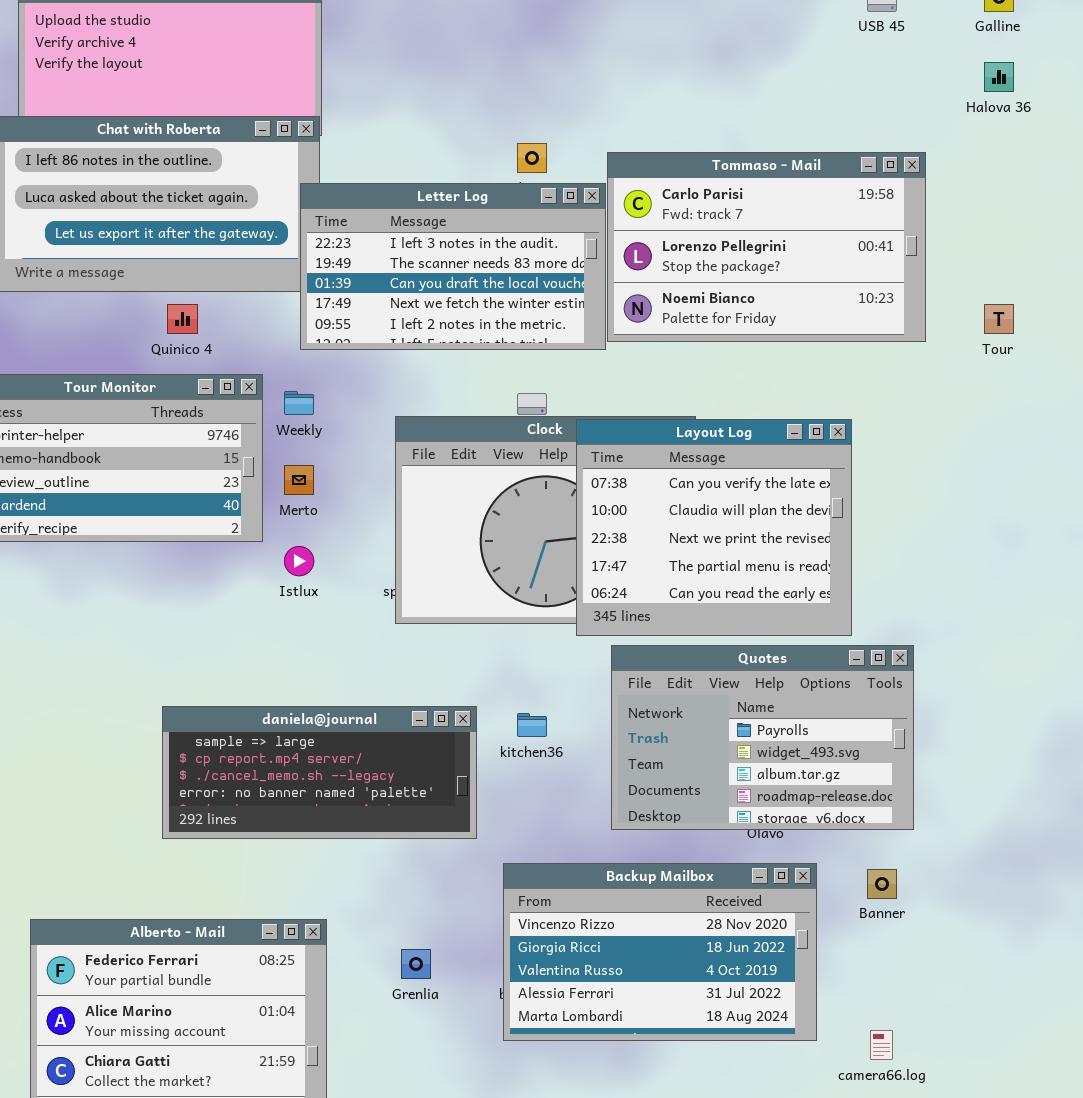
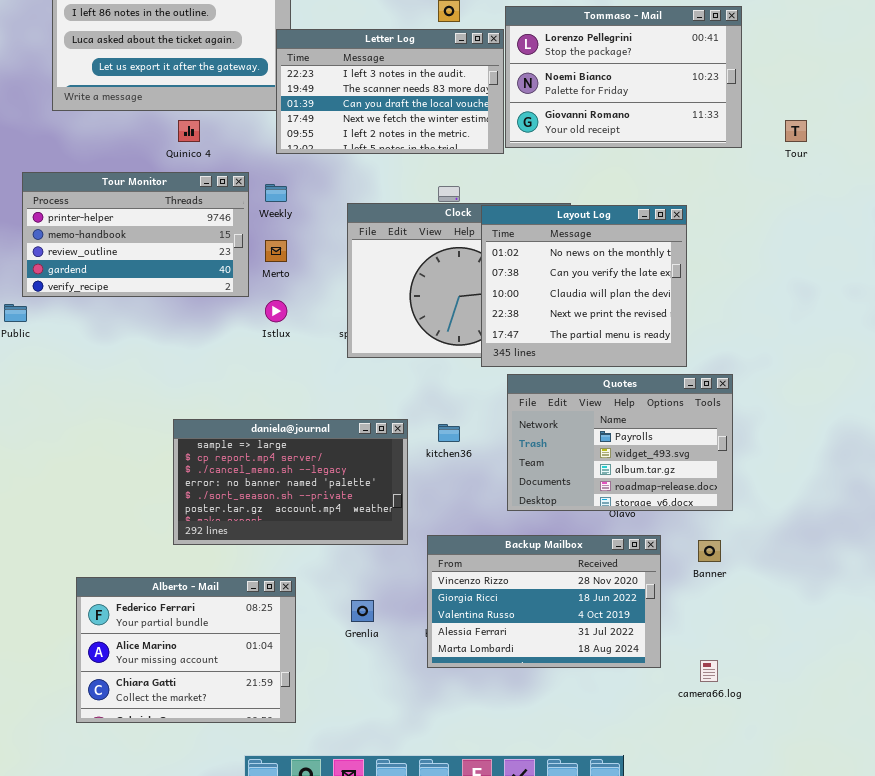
Tommaso - Mail: [607,152,926,342] -> [505,6,742,148], scrolled down 1 row
Layout Log: [576,419,852,636] -> [481,205,687,367], scrolled up 1 row
daniela@journal: [162,706,477,839] -> [173,419,408,545], resized

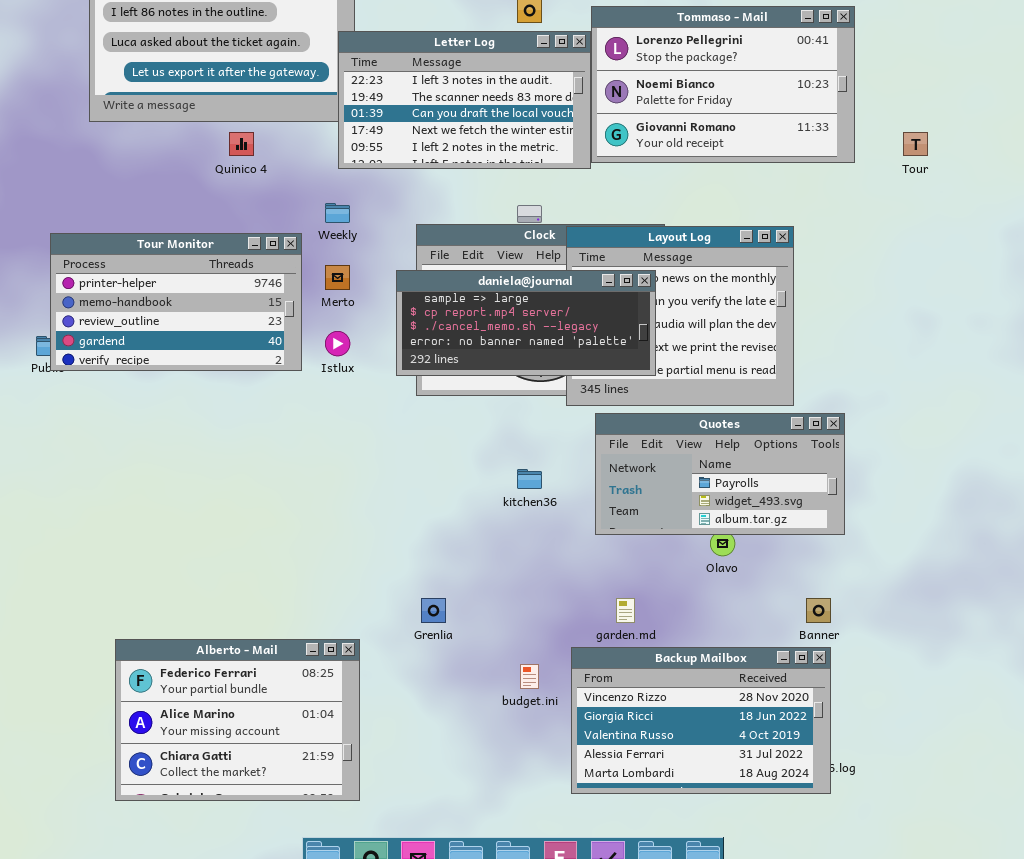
Tour Monitor: [22,172,249,297] -> [50,233,302,371], moved
Quotes: [507,374,733,511] -> [595,413,845,535], resized
daniela@journal: [173,419,408,545] -> [396,270,656,376], moved, resized
Backup Mailbox: [427,535,661,668] -> [571,647,831,794], moved
Grenlia: [351,600,374,622] -> [421,598,446,623], moved

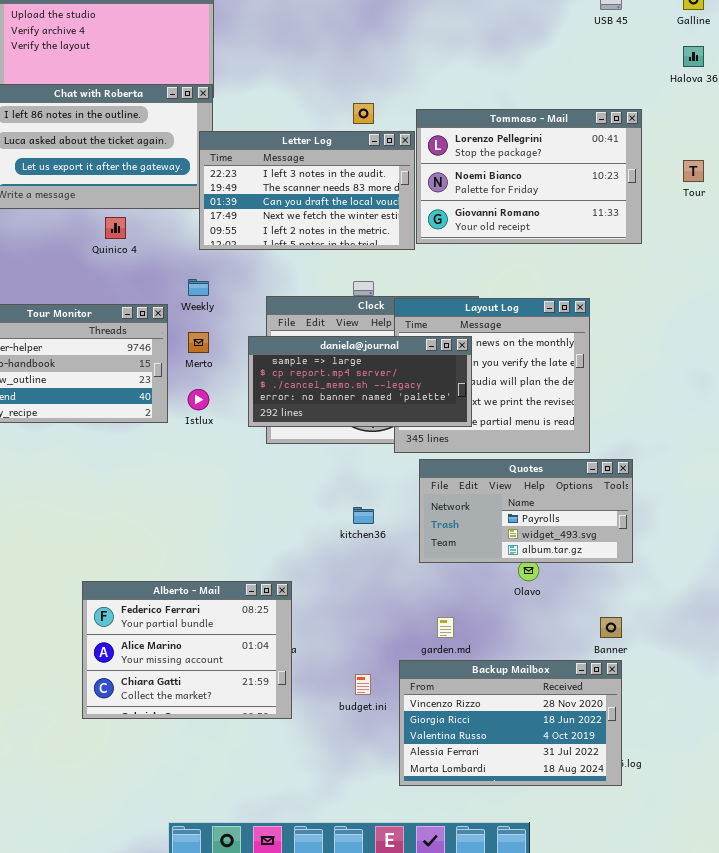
Tour: [903,132,928,156] -> [683,160,704,182], moved
Alberto - Mail: [115,639,360,801] -> [82,581,292,719], moved

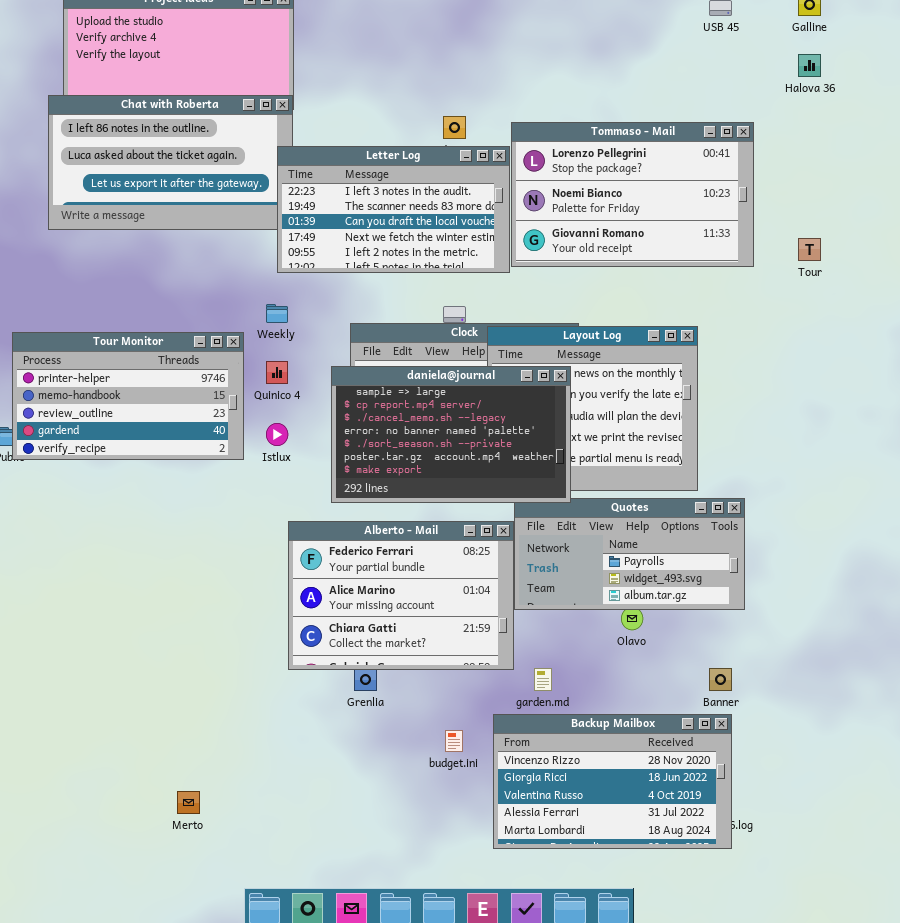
Tour: [683,160,704,182] -> [798,238,821,261], moved
Quinico 4: [105,217,126,239] -> [266,361,288,384], moved
Merto: [188,332,209,353] -> [177,791,200,814], moved
daniela@journal: [248,336,472,427] -> [331,366,571,503], resized
Alberto - Mail: [82,581,292,719] -> [288,521,514,670], moved

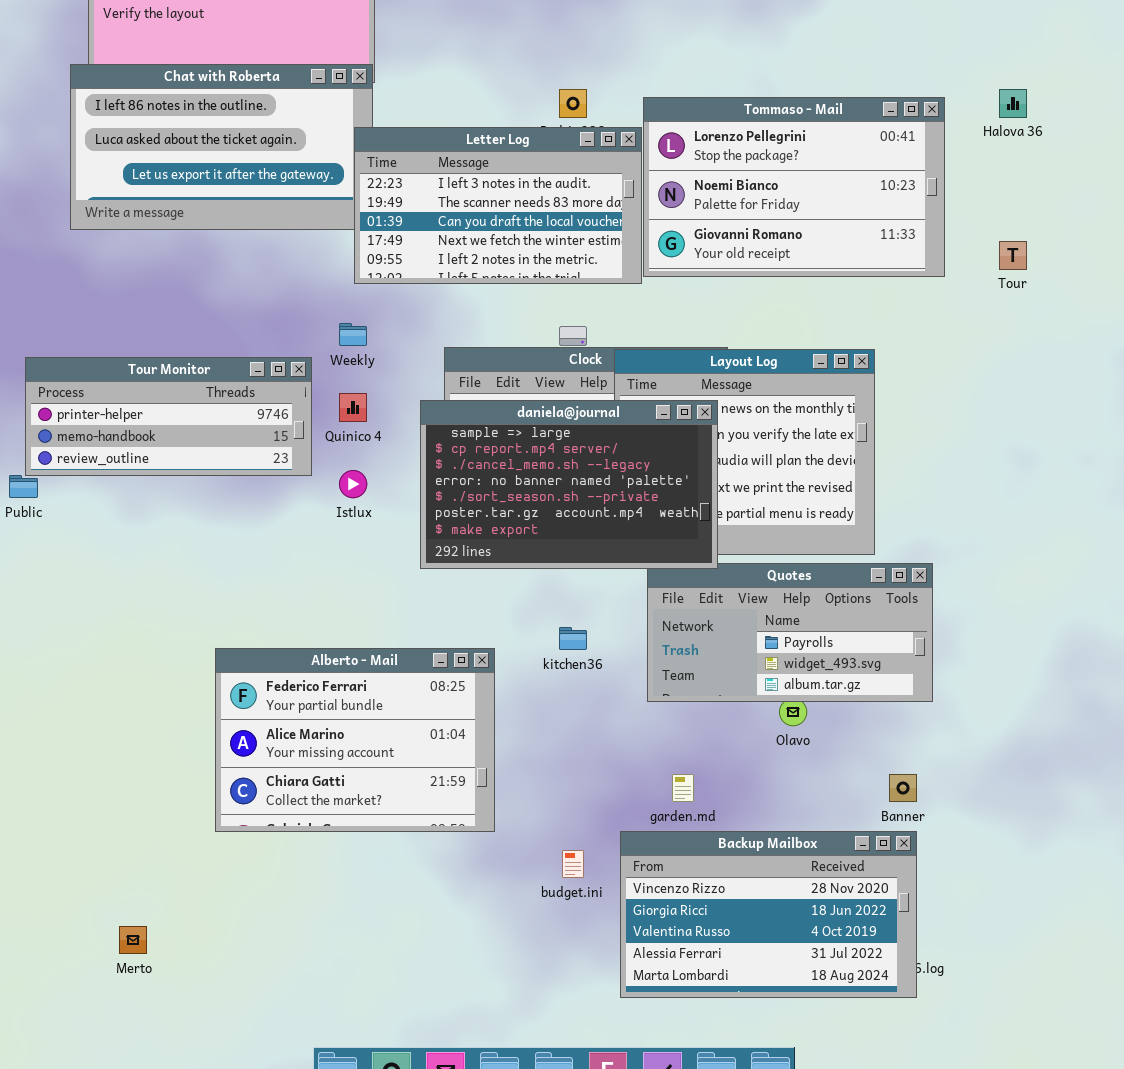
Halova 36: [798,54,821,77] -> [999,89,1027,118], moved
Tour Monitor: [12,332,244,460] -> [25,357,312,476], resized
Alberto - Mail: [288,521,514,670] -> [215,648,495,832], moved
Merto: [177,791,200,814] -> [119,926,147,954], moved

